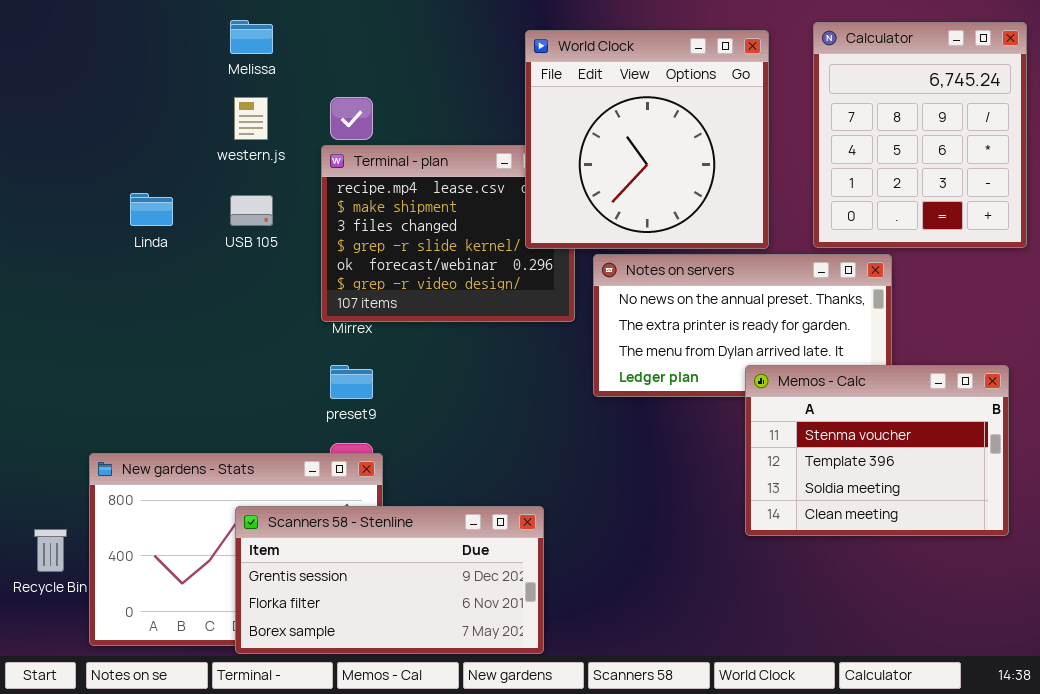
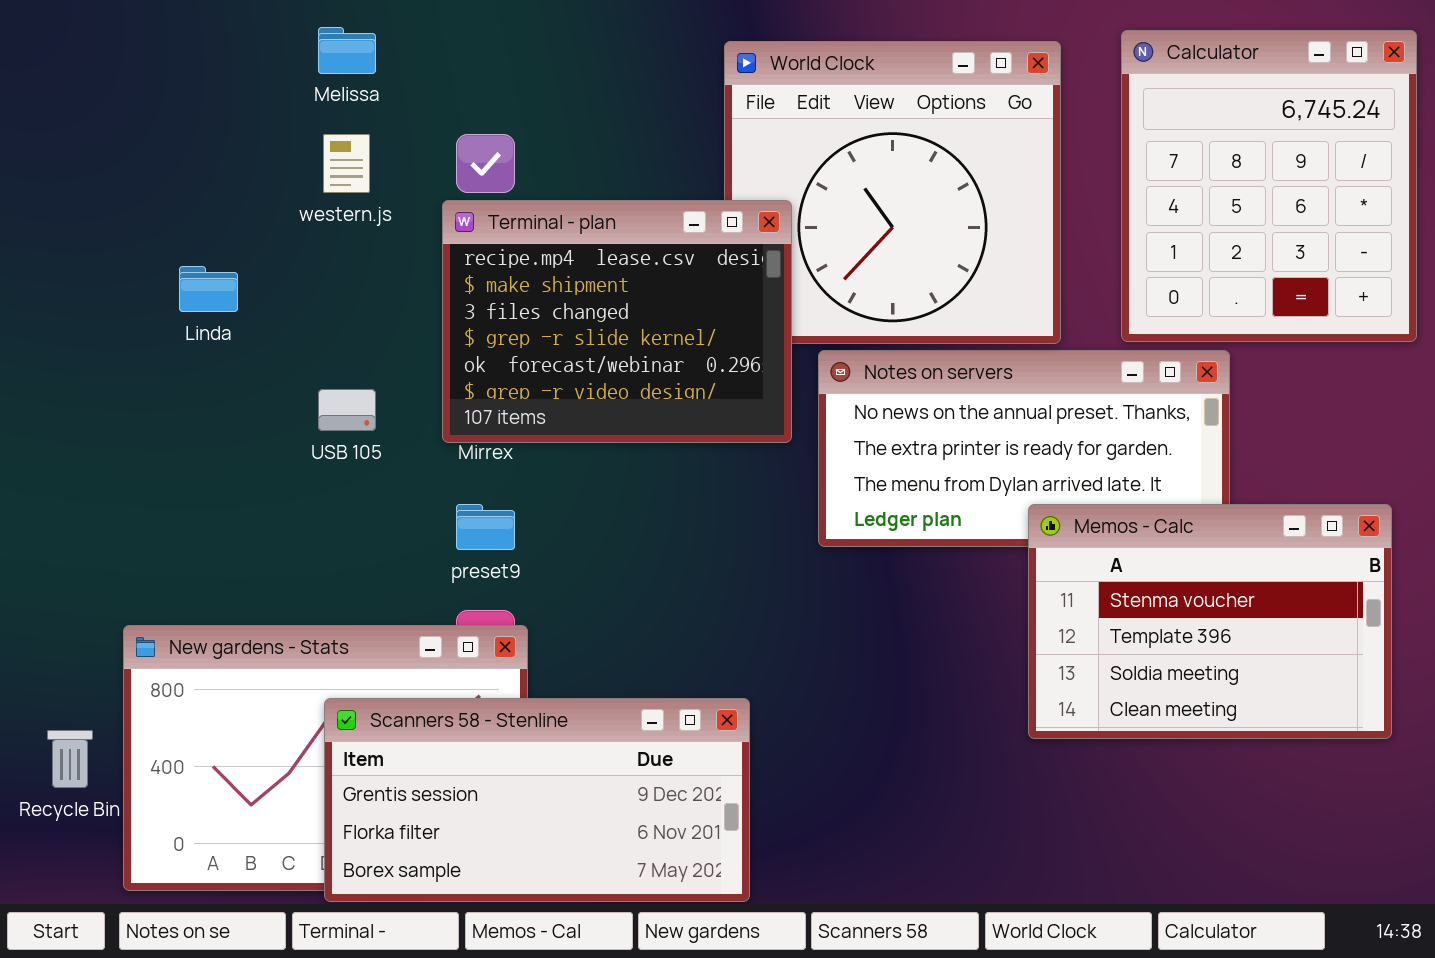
Terminal - plan: [321,145,575,322] -> [442,200,792,443], raised
USB 105: [230,195,273,226] -> [318,389,376,431], moved

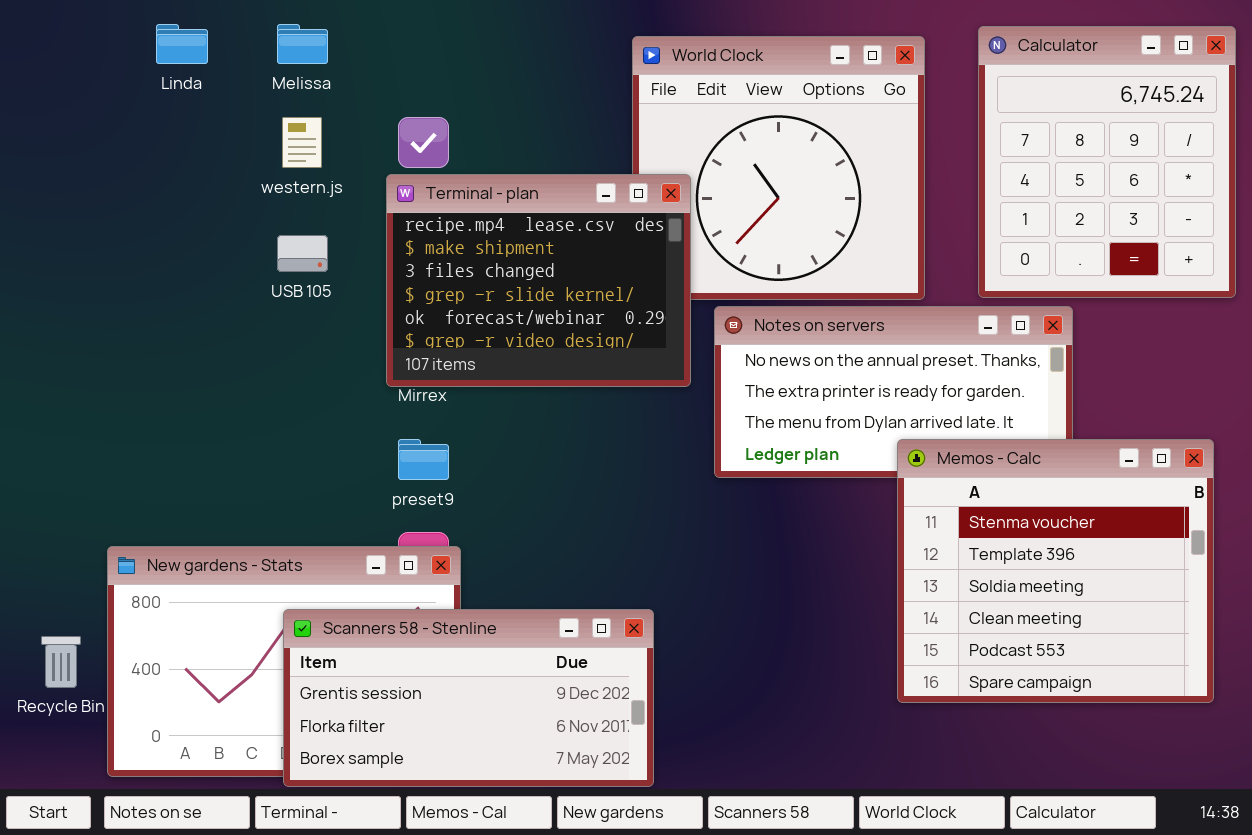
Linda: [179,266,238,312] -> [156,24,208,64], moved
USB 105: [318,389,376,431] -> [277,235,328,272], moved
Memos - Calc: [1028,504,1392,739] -> [897,439,1214,703], resized

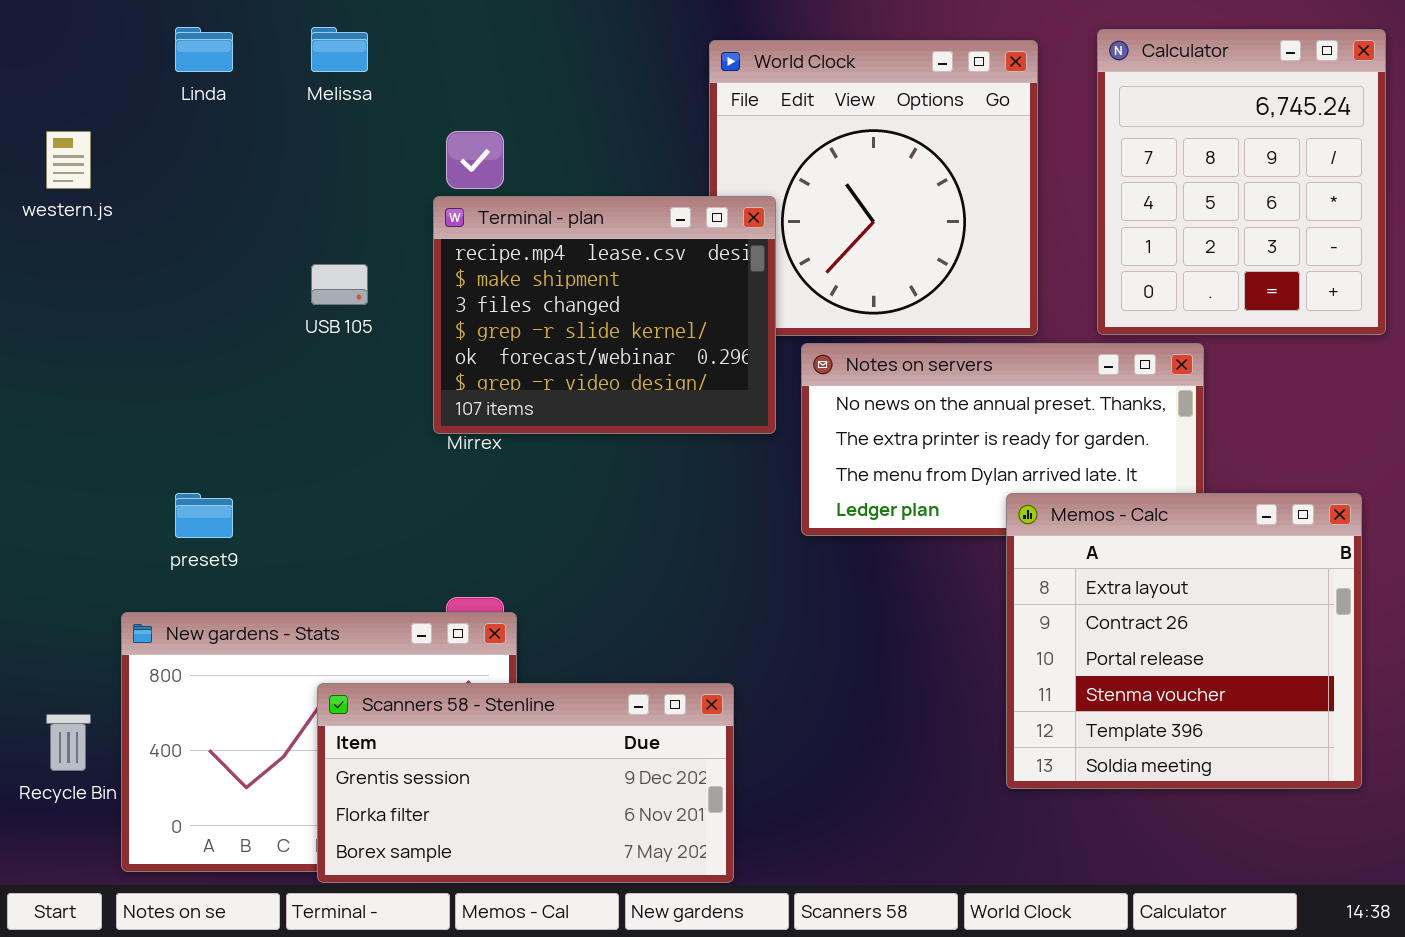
western.js: [282,117,322,168] -> [46,131,91,189], moved
preset9: [398,439,449,480] -> [175,493,233,538], moved
Memos - Calc: [897,439,1214,703] -> [1006,493,1362,789], scrolled up 3 rows

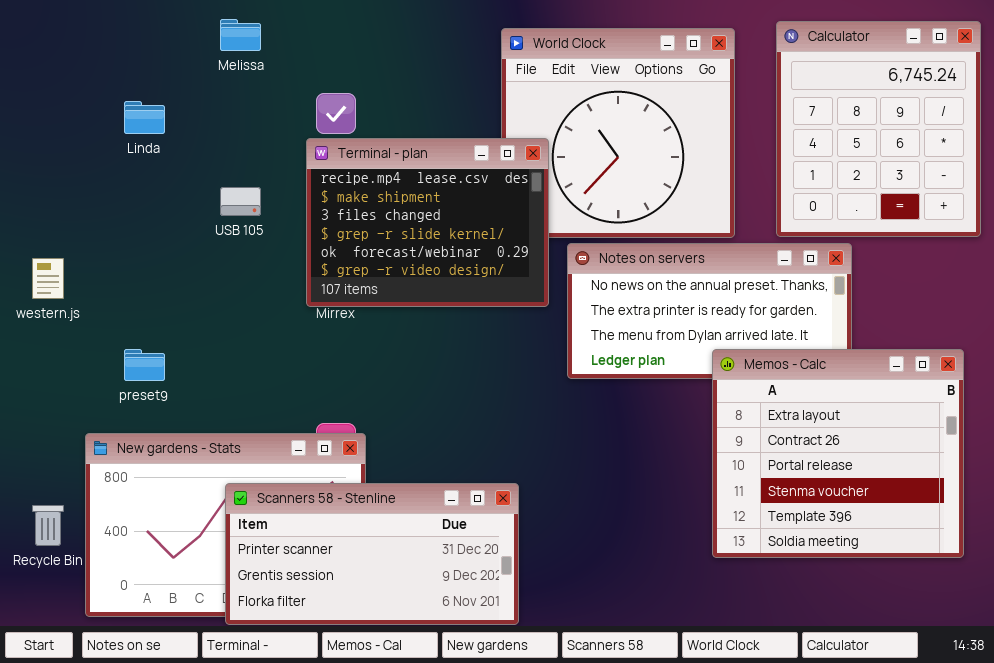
Linda: [175,27,233,72] -> [124,101,165,134], moved
western.js: [46,131,91,189] -> [32,258,64,299], moved
Scanners 58 - Stenline: [317,683,734,883] -> [225,483,519,625], scrolled up 1 row

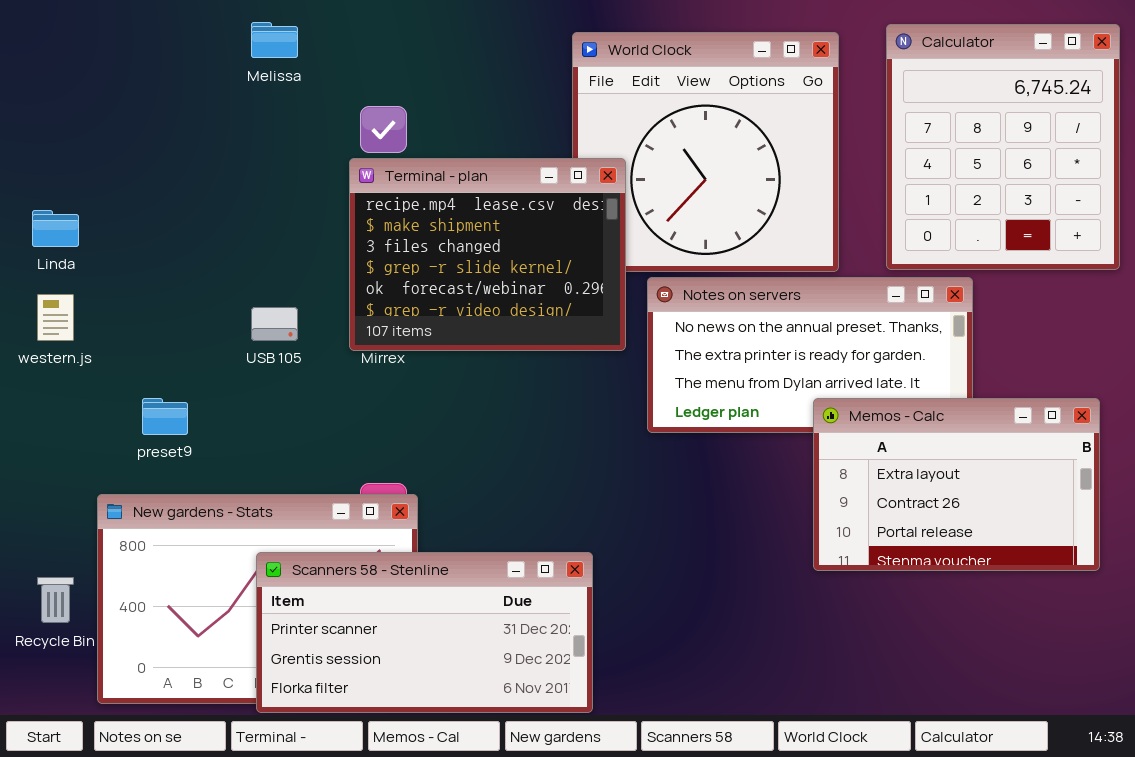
Linda: [124,101,165,134] -> [32,210,79,247], moved
USB 105: [220,187,261,216] -> [251,307,298,341], moved
Memos - Calc: [712,349,964,558] -> [813,398,1100,571], resized

